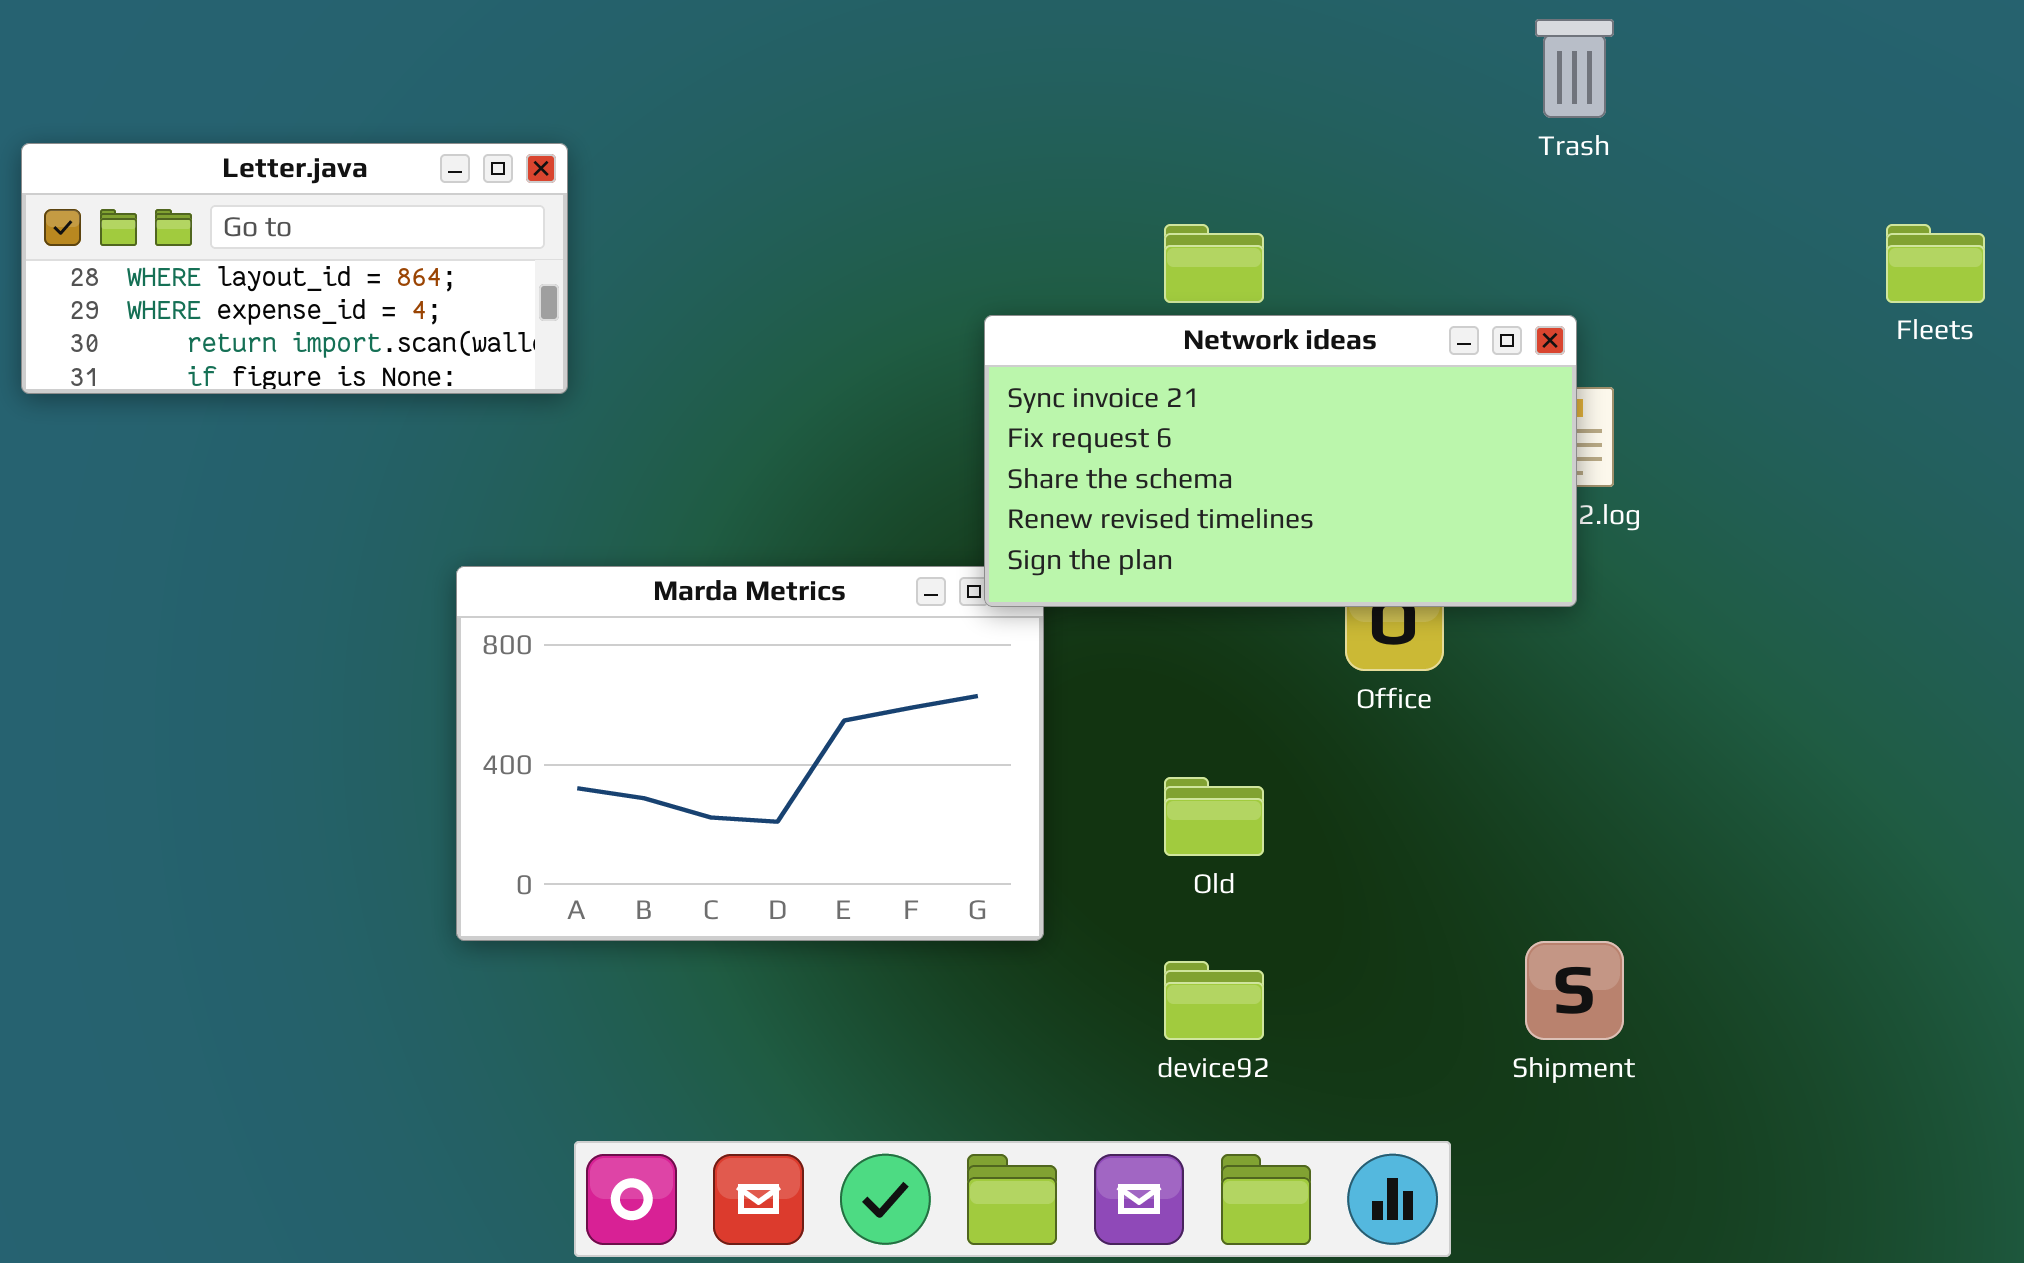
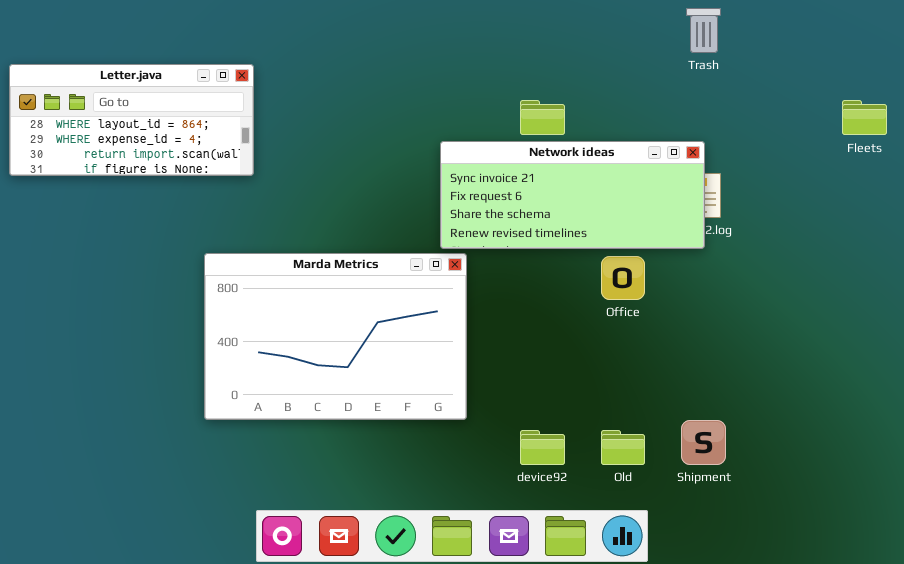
Network ideas: [984,315,1577,607] -> [440,141,705,249], resized
Old: [1164,777,1264,856] -> [601,430,645,465], moved

